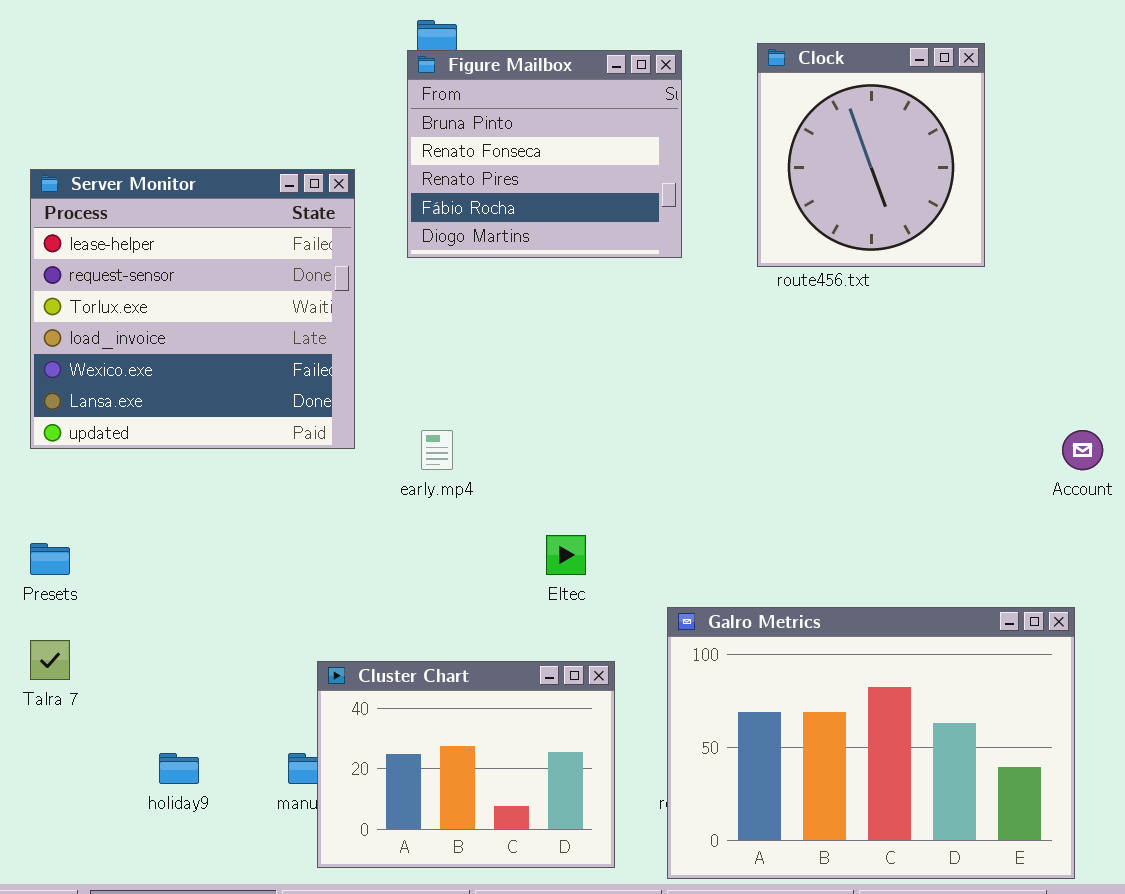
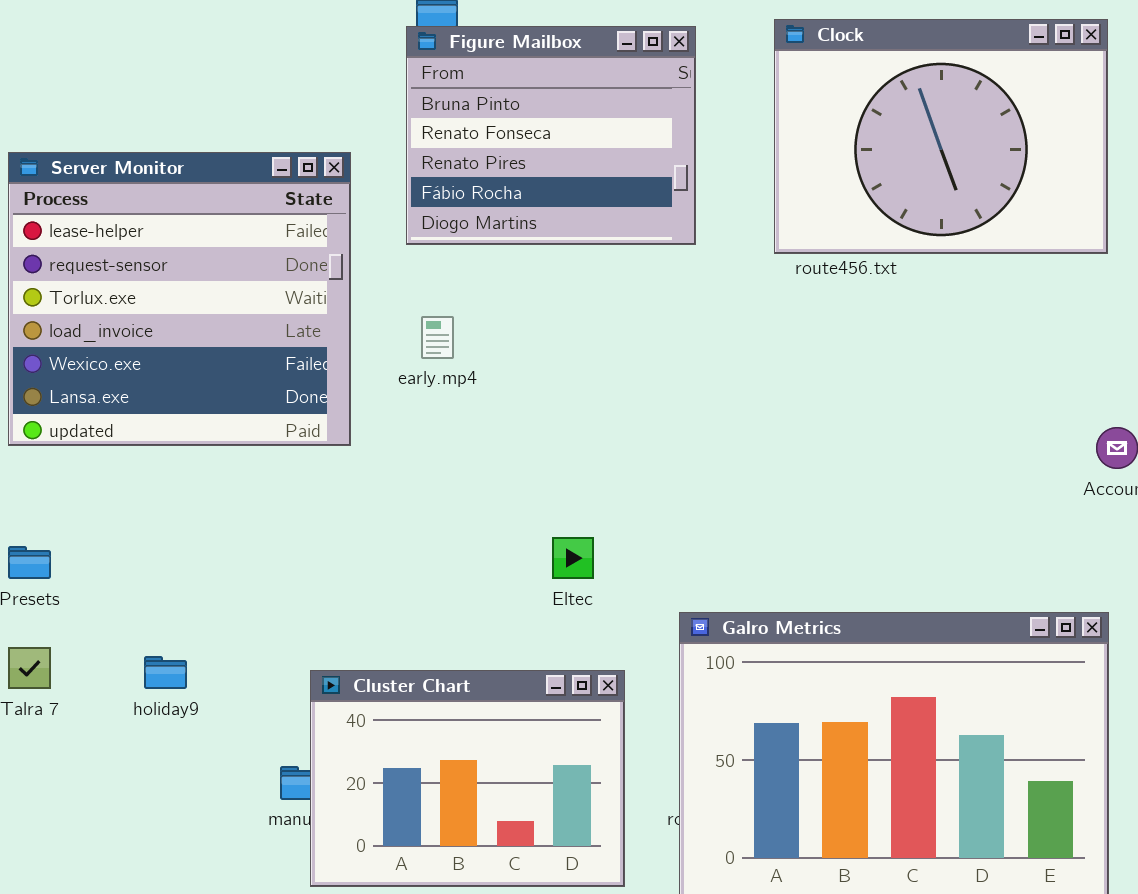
Clock: [757,43,985,267] -> [774,19,1108,254], resized
early.mp4: [421,430,453,470] -> [421,316,454,359], moved
holiday9: [159,753,199,784] -> [144,656,187,689], moved

